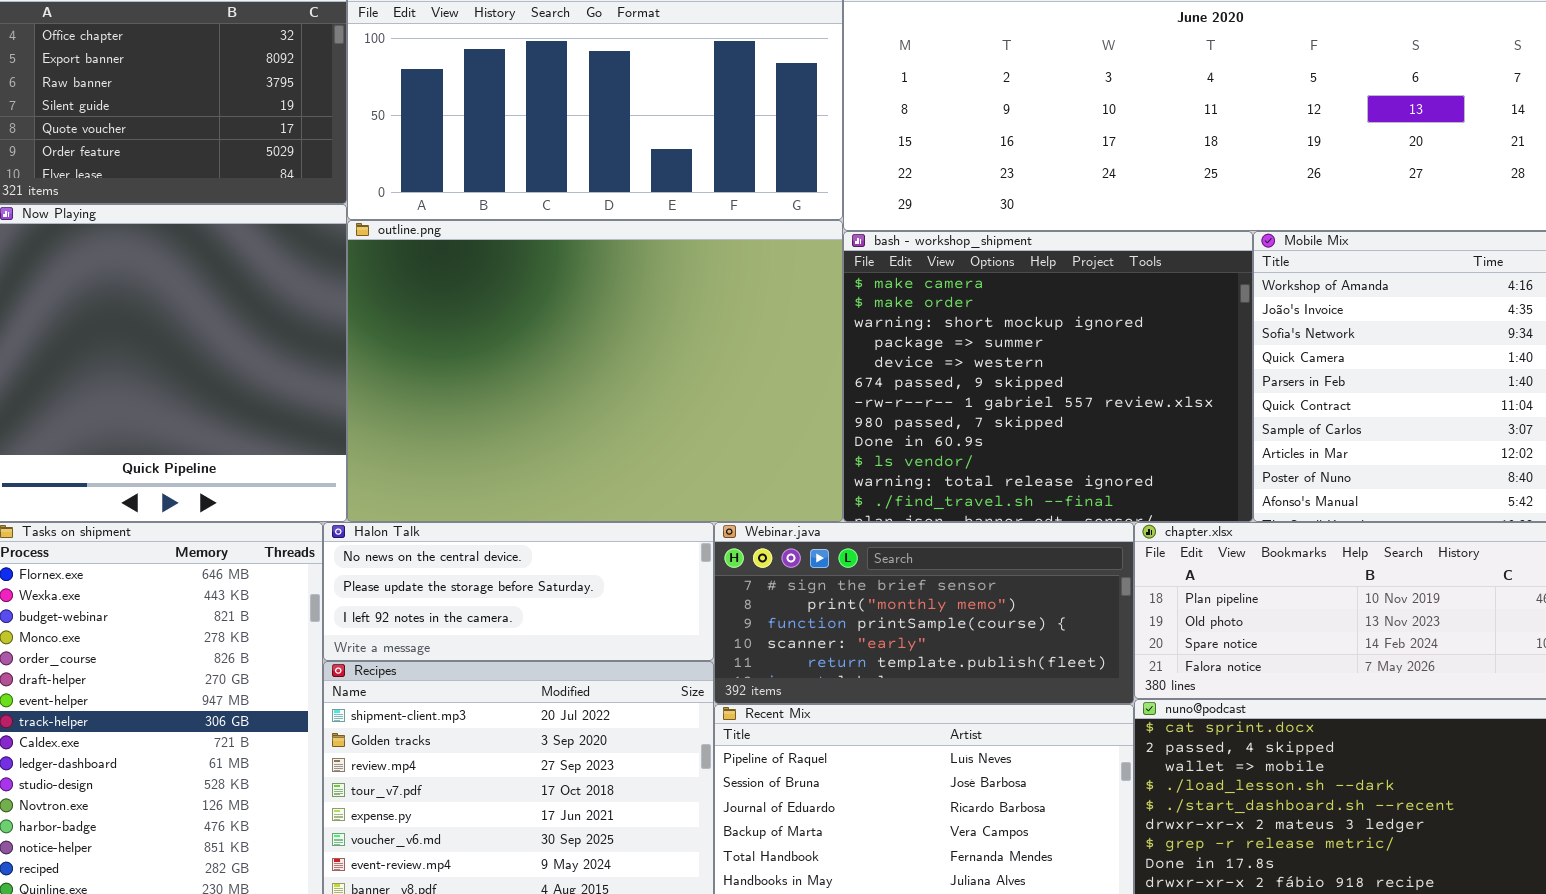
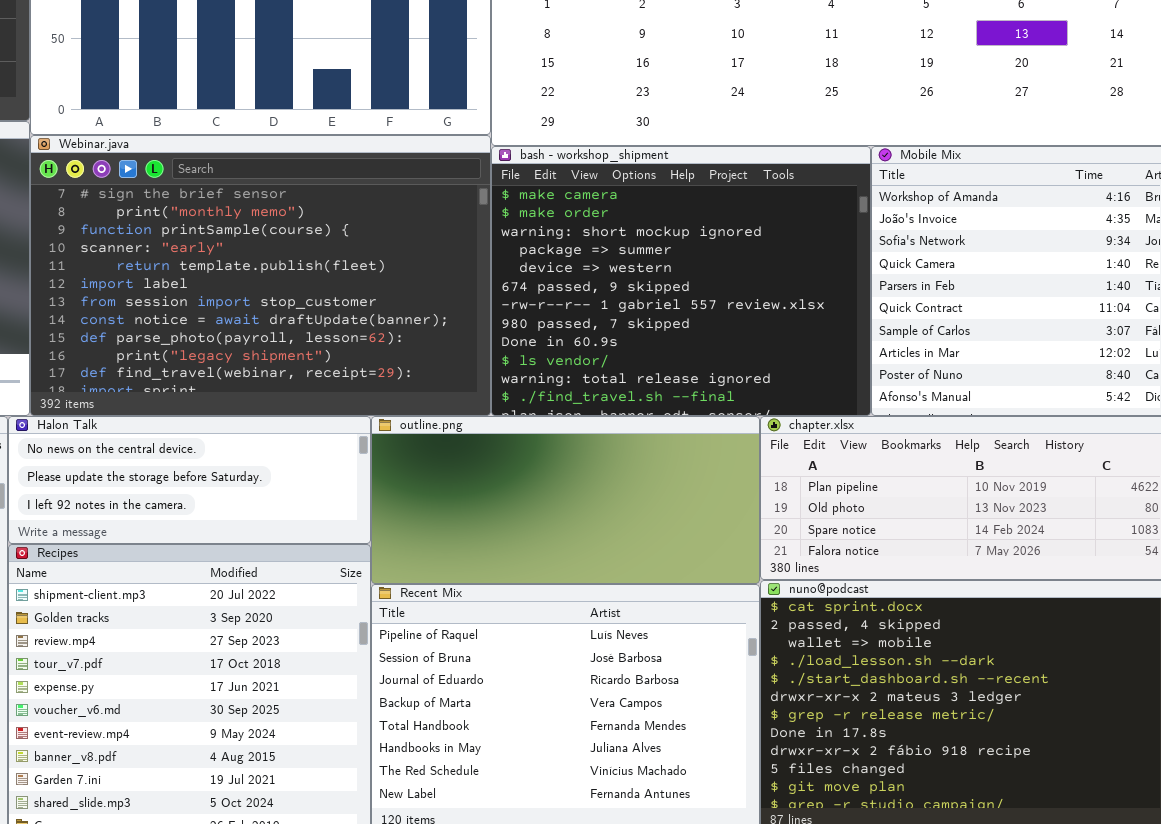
outline.png: [347,220,843,522] -> [371,416,760,584], moved, resized
Webinar.java: [714,522,1134,704] -> [30,135,491,416], moved, resized

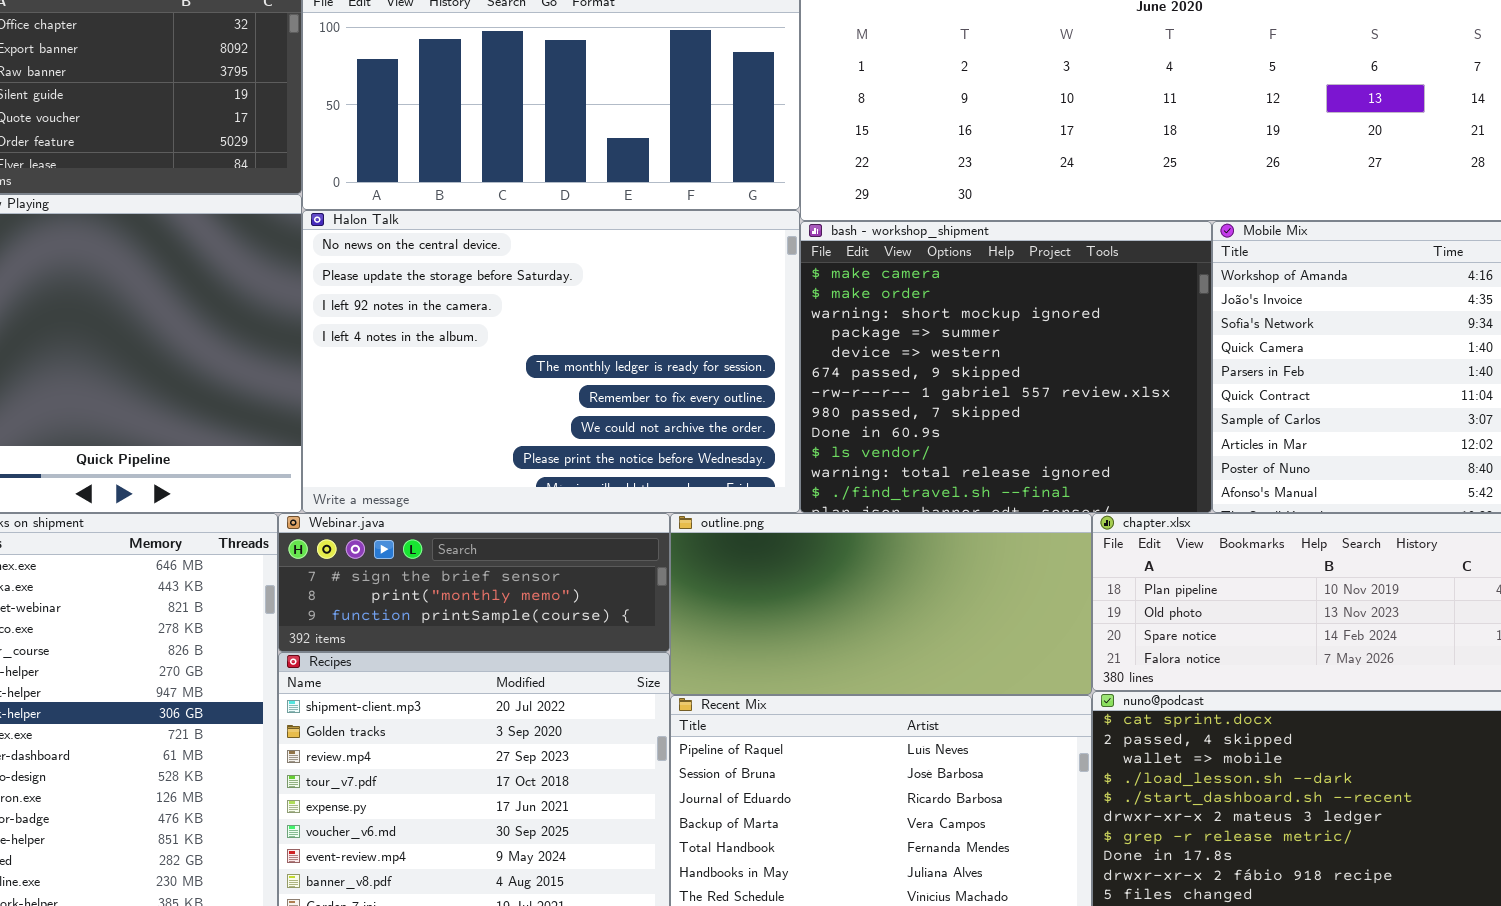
Webinar.java: [30,135,491,416] -> [278,513,670,652], moved, resized
Halon Talk: [8,416,371,544] -> [302,210,800,513], moved, resized

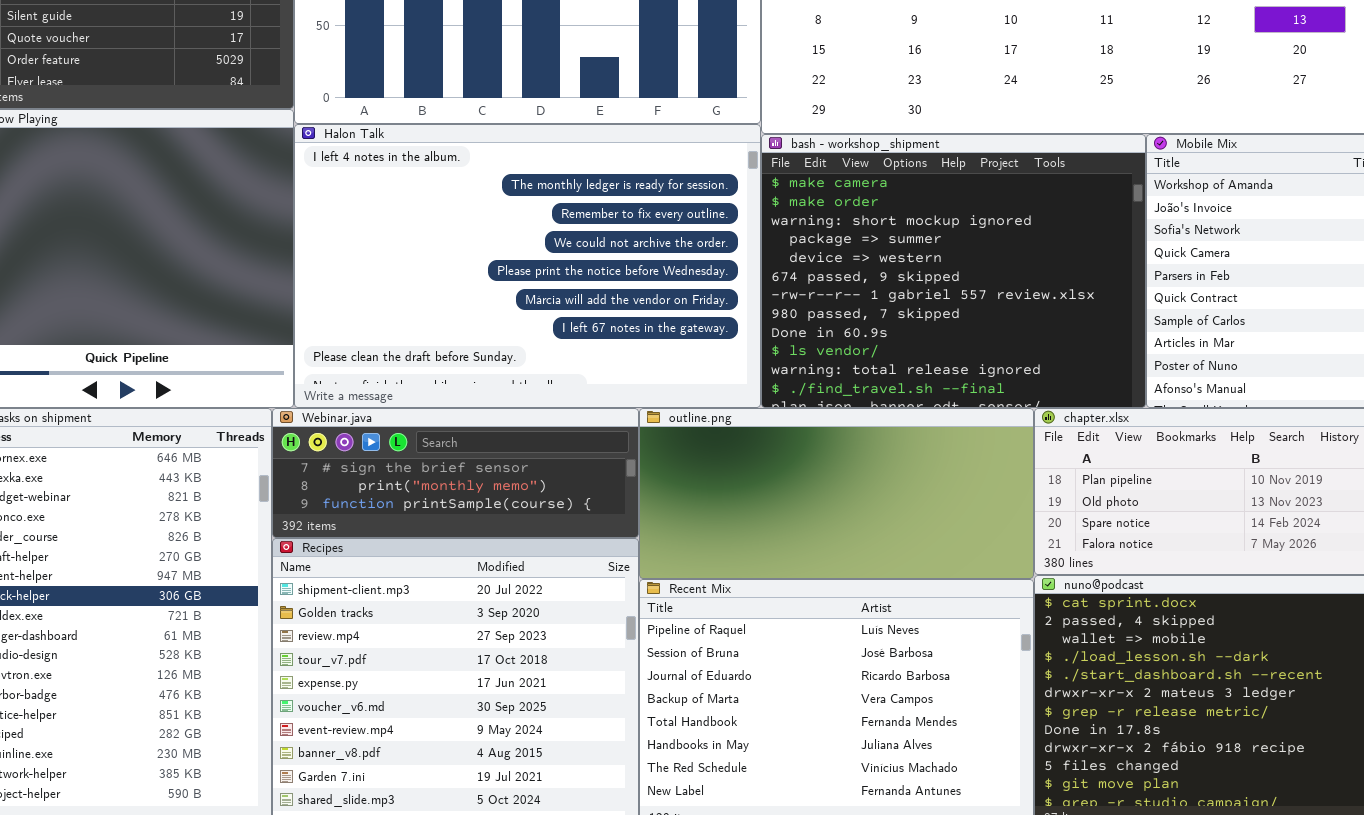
Halon Talk: [302,210,800,513] -> [294,124,761,408], scrolled down 3 rows

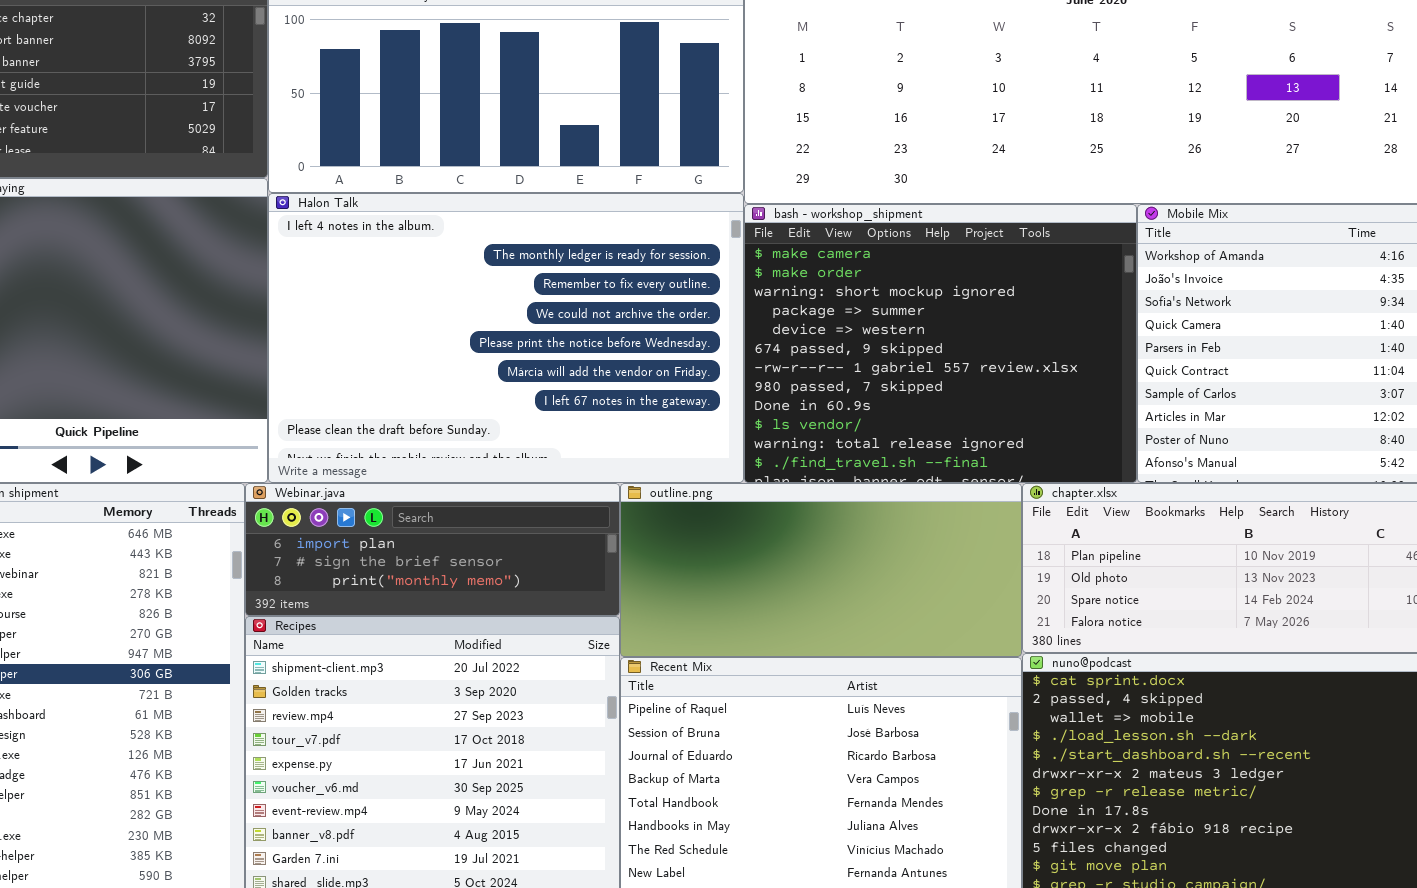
Webinar.java: [272,408,639,538] -> [245,483,620,616], scrolled up 1 row

